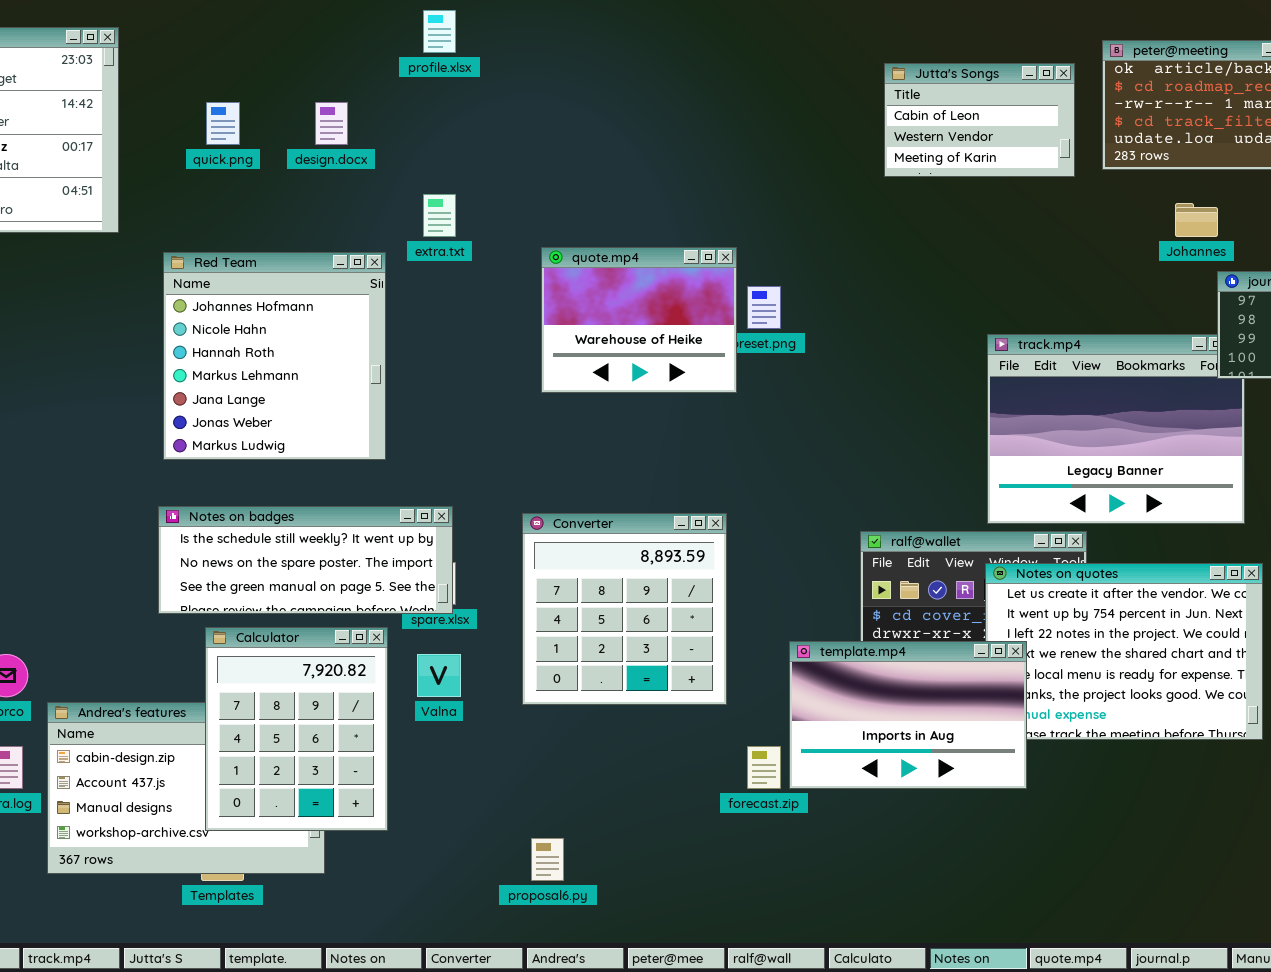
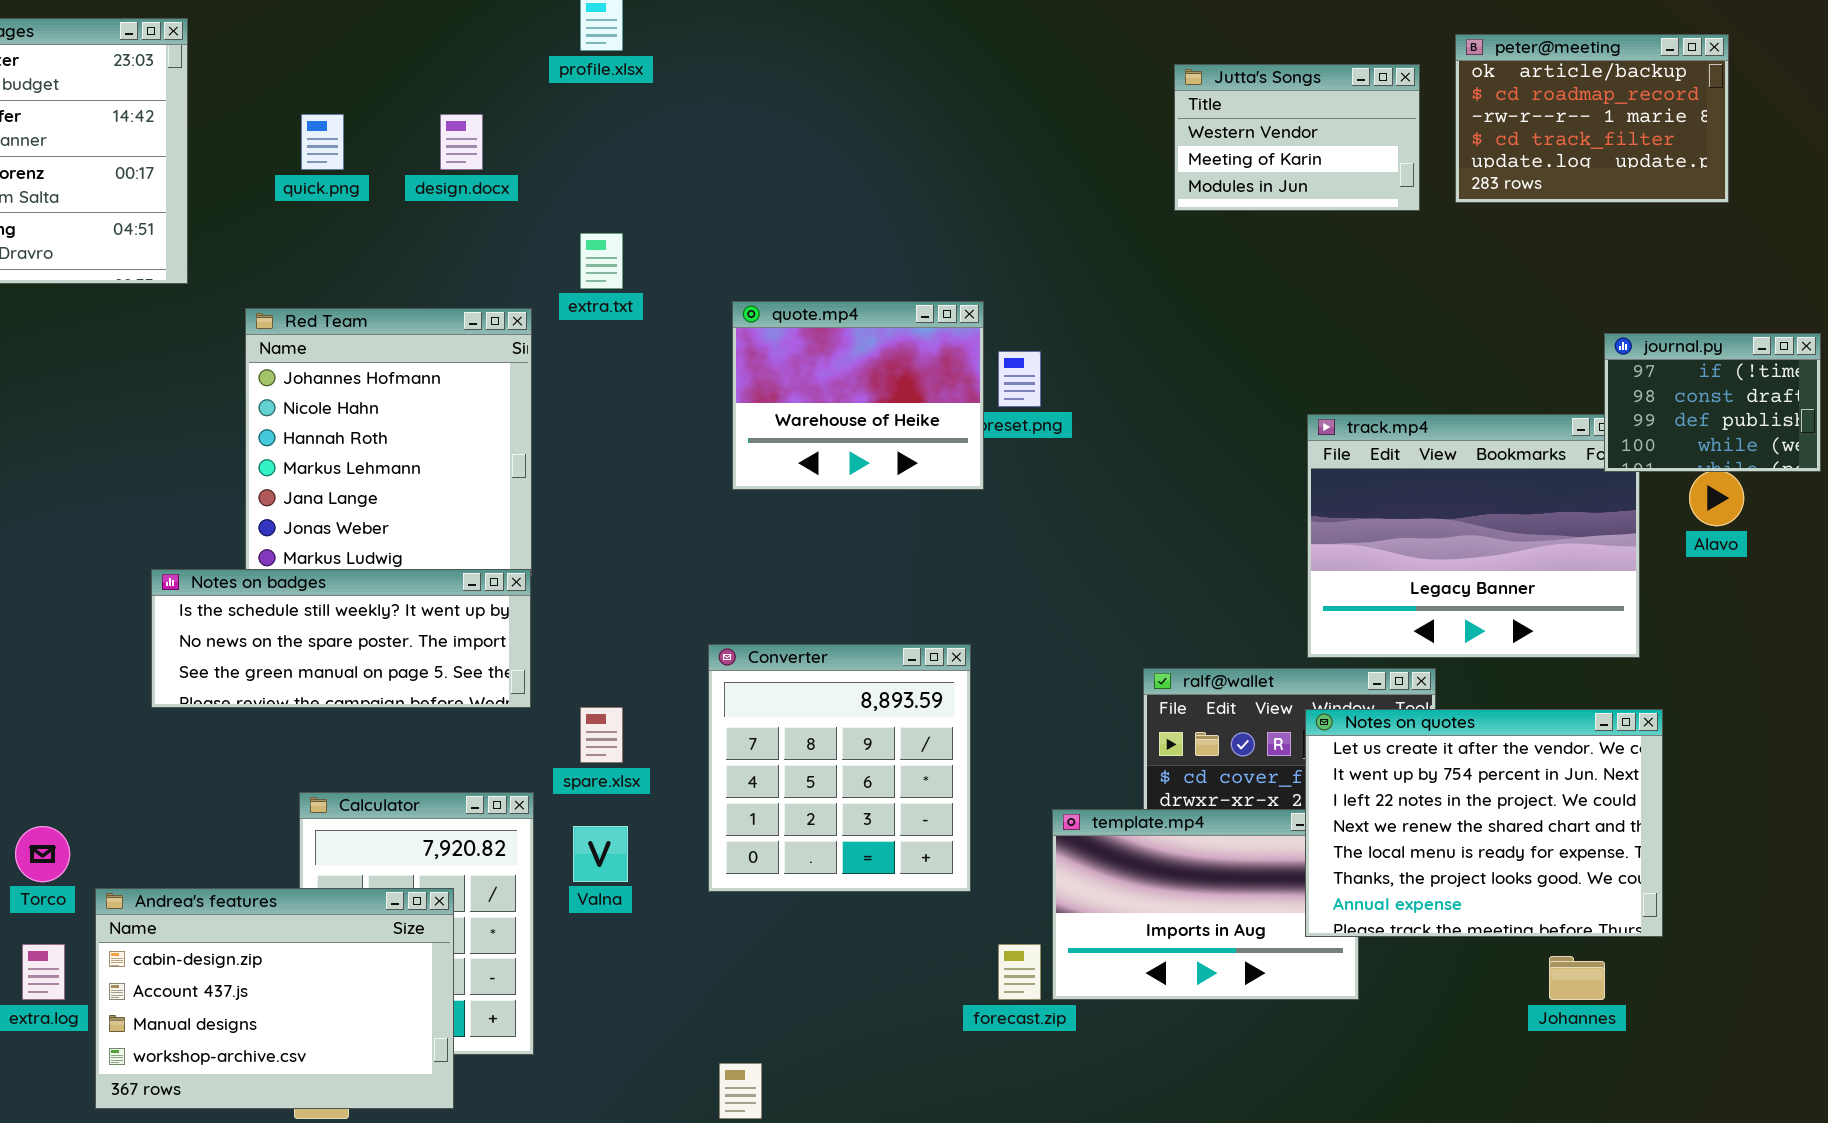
Jutta's Songs: [884,63,1075,177] -> [1174,64,1420,211], scrolled down 1 row
Johannes: [1175,203,1218,237] -> [1549,956,1605,1000], moved
Notes on badges: [158,506,453,614] -> [151,569,531,708], moved
Notes on quotes: [985,563,1263,740] -> [1305,709,1663,937], raised
Andrea's features: [47,702,325,874] -> [95,888,454,1109], raised

